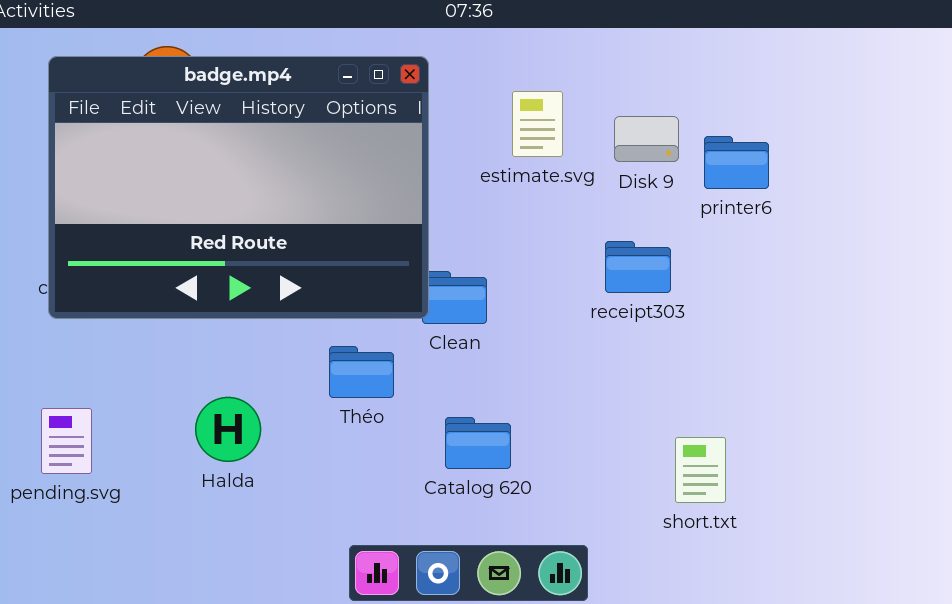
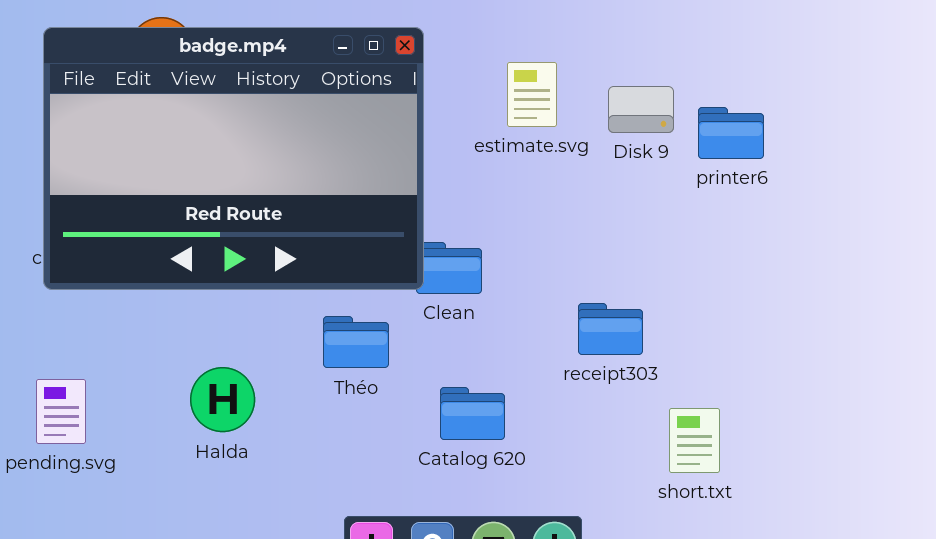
receipt303: [605,241,671,293] -> [578,303,643,355], moved

